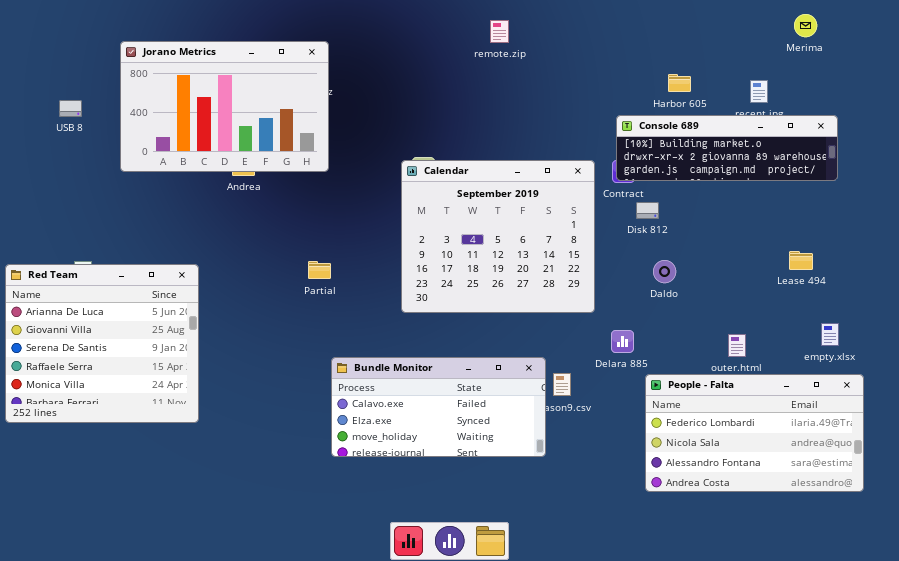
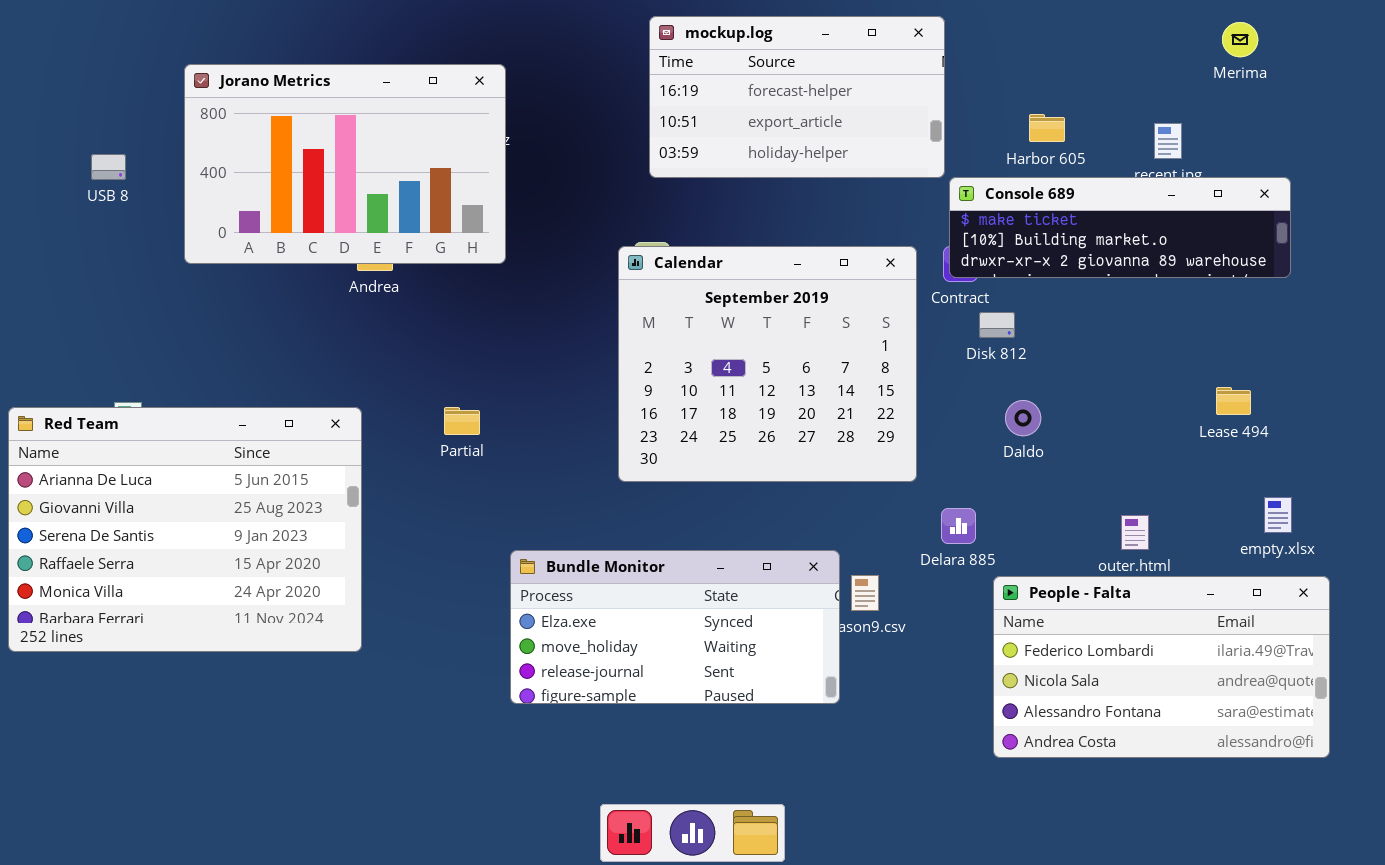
mockup.log: none -> [649,16,945,178], opened
Console 689: [616,115,838,181] -> [949,177,1291,278], scrolled up 1 row
Partial: [308,261,331,279] -> [444,407,480,435], moved
Red Team: [5,264,199,423] -> [8,407,362,652], resized
Bundle Monitor: [331,357,546,457] -> [510,550,840,704], scrolled down 1 row

